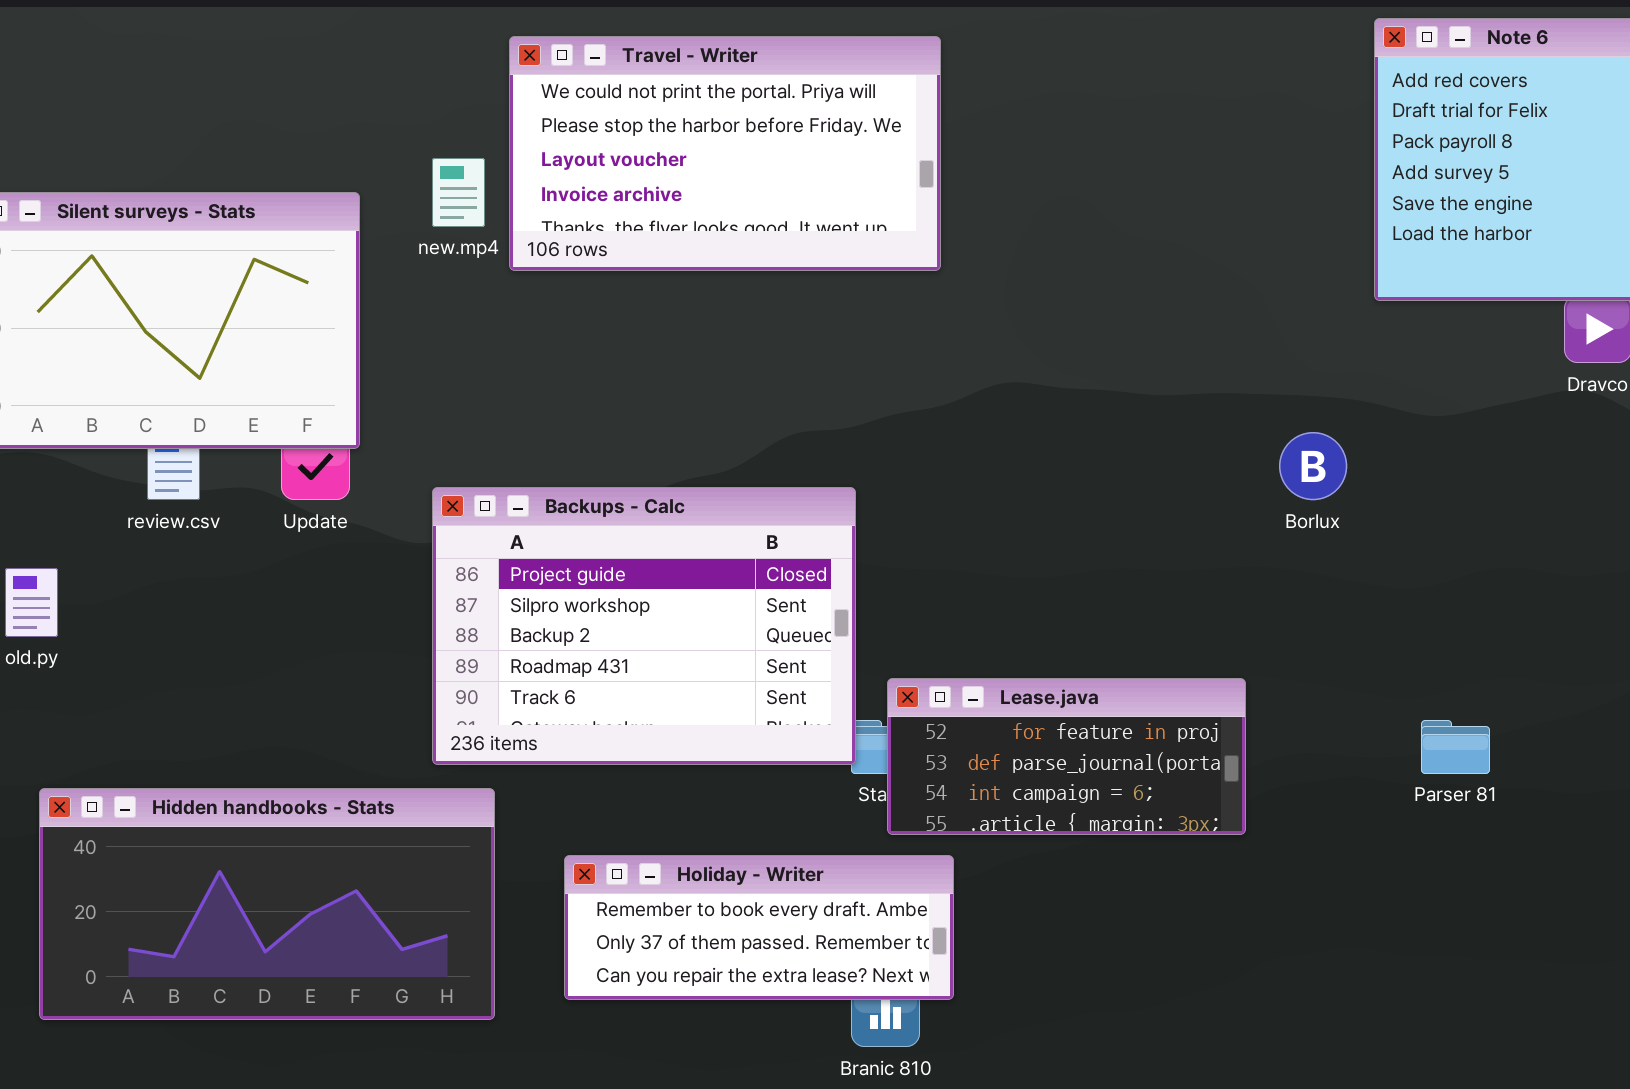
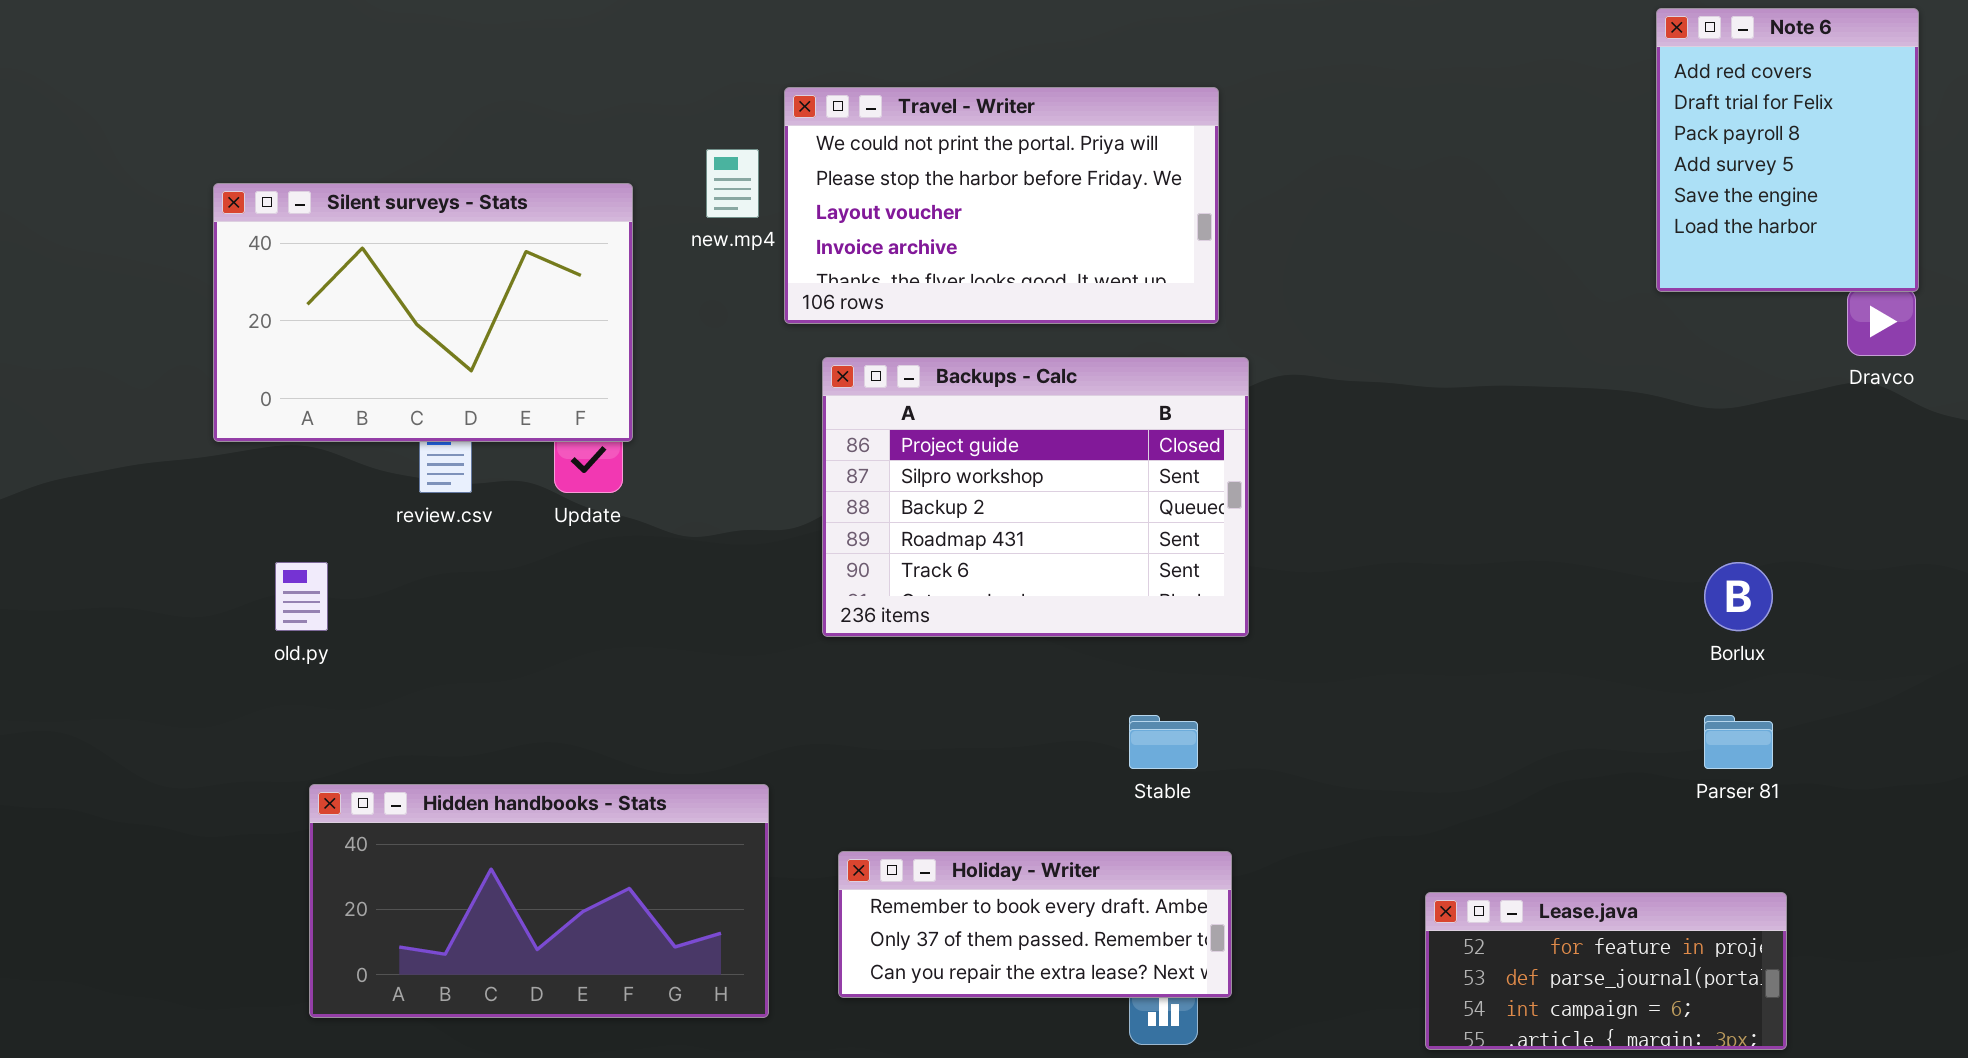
Travel - Writer: [509,36,941,271] -> [784,87,1219,324], moved
Borlux: [1279,432,1347,500] -> [1704,562,1773,631], moved
Backups - Calc: [432,487,856,765] -> [822,357,1249,637], moved
Lease.java: [887,678,1246,835] -> [1425,892,1787,1050], moved

